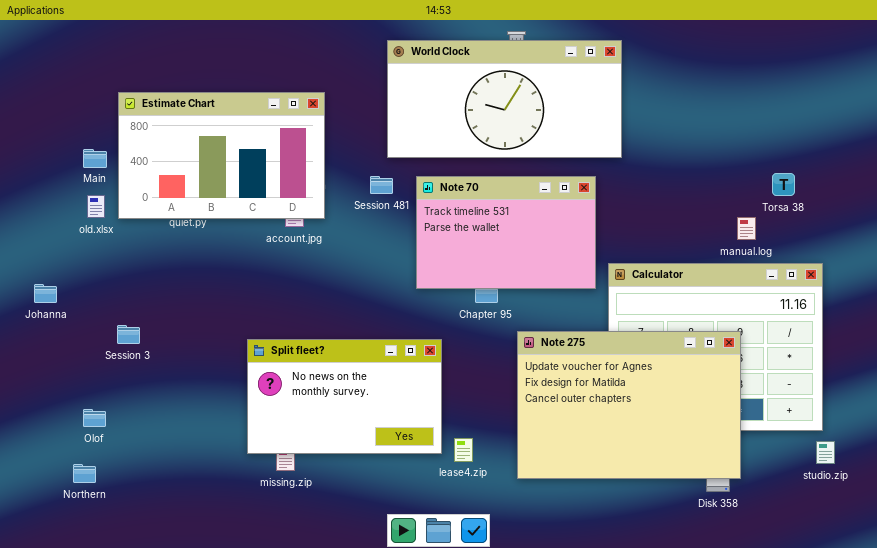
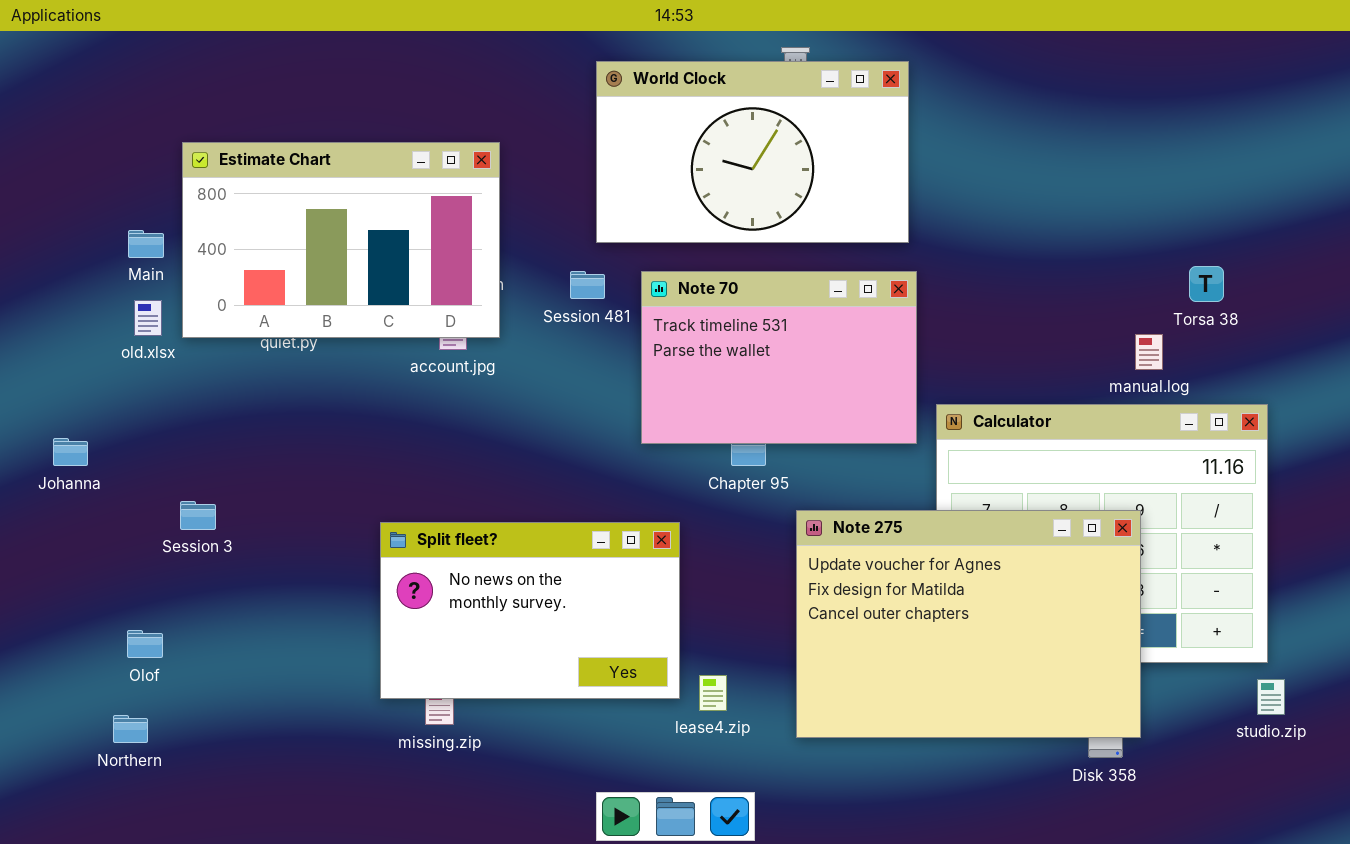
World Clock: [387,40,622,158] -> [596,61,909,243], resized

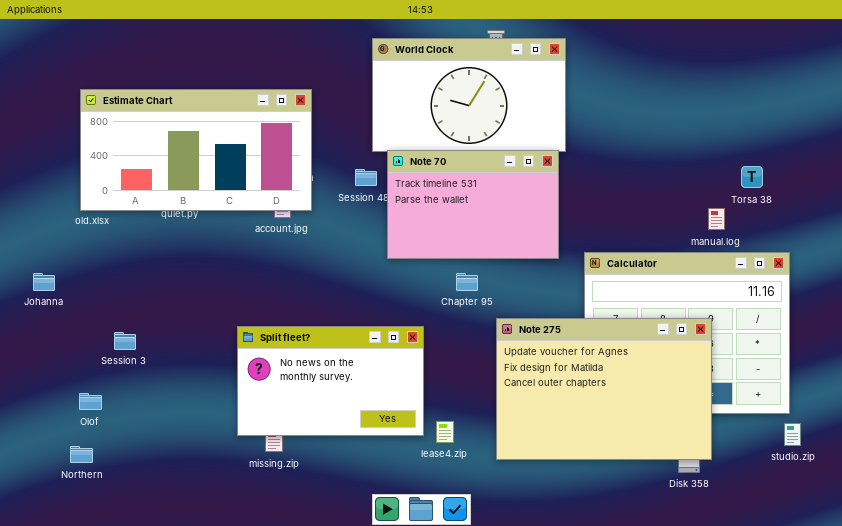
Estimate Chart: [182,142,500,338] -> [80,89,312,211], resized
Note 70: [641,271,917,444] -> [387,150,559,259], moved
Session 3: [180,501,216,530] -> [114,332,136,350], moved

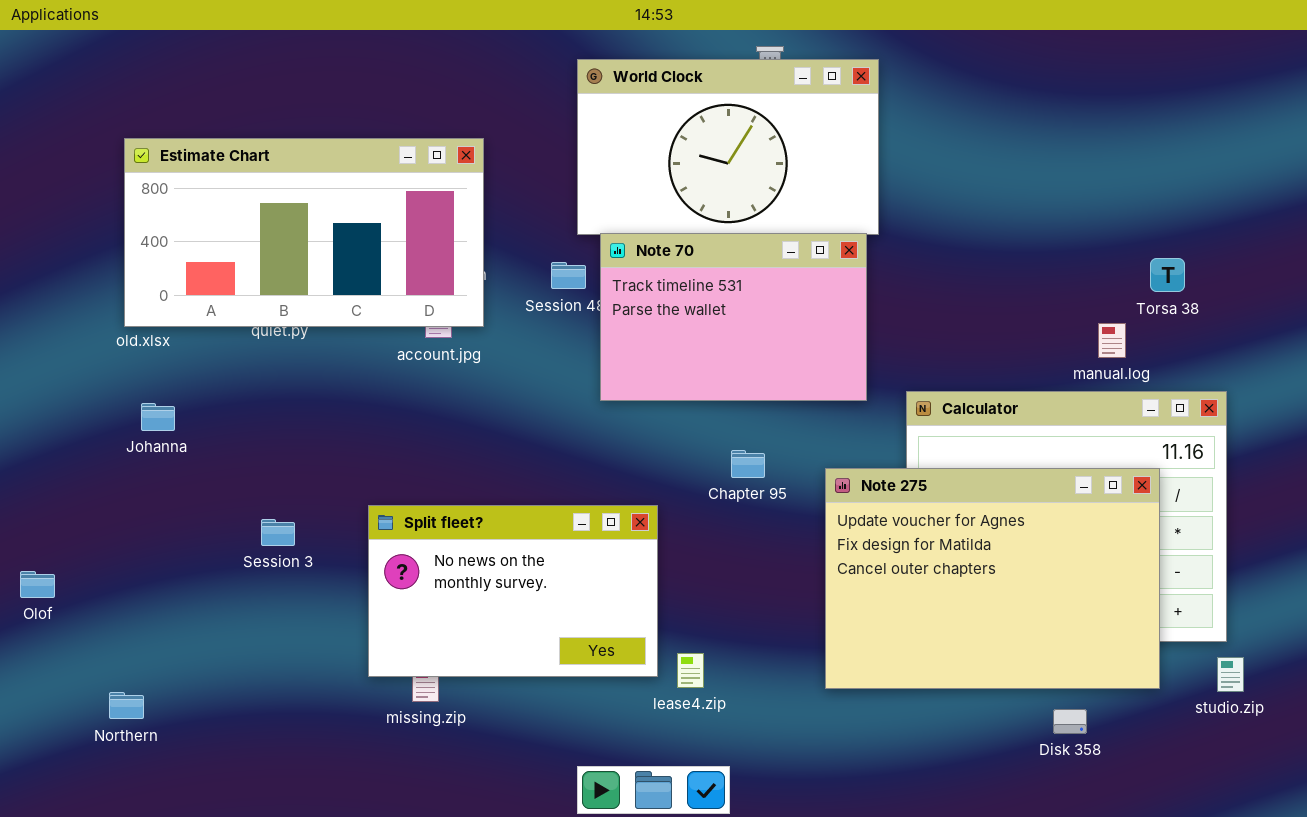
Johanna: [33,273,55,291] -> [141,403,175,431], moved
Chapter 95: [456,273,478,291] -> [731,450,765,478], moved
Note 275: [496,318,712,460] -> [825,468,1160,689], moved
Session 3: [114,332,136,350] -> [261,519,295,546], moved
Olof: [79,393,102,410] -> [20,571,55,598], moved

